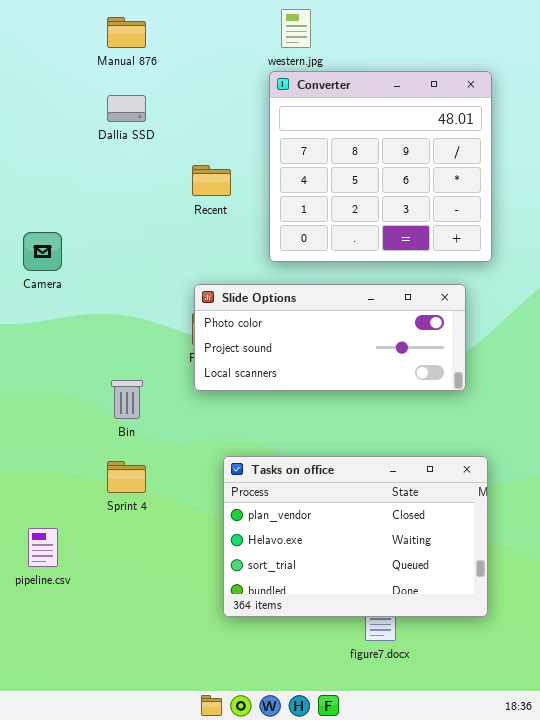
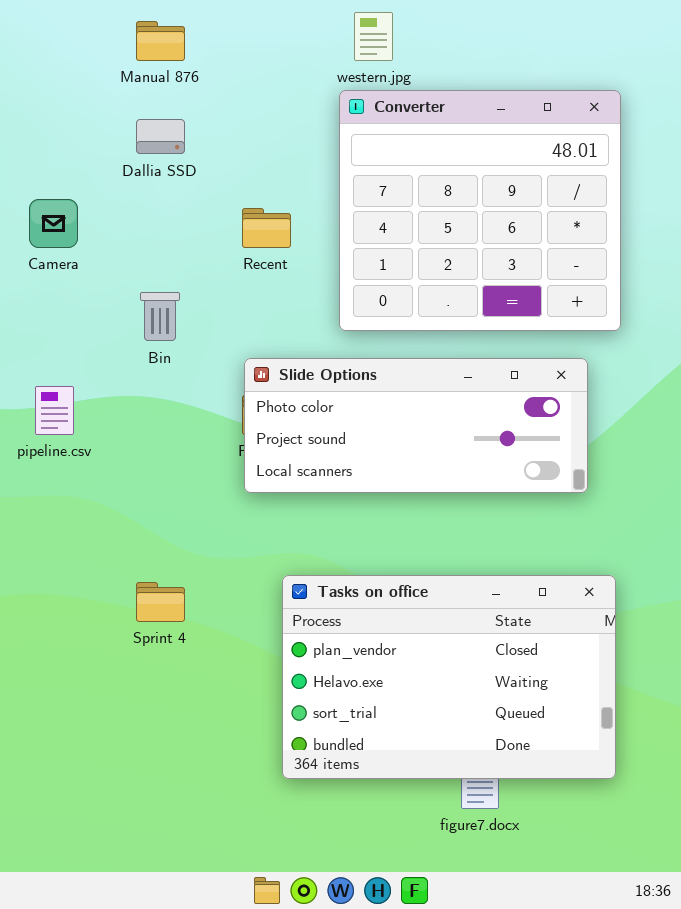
Camera: [23,232,62,271] -> [29,199,78,248], moved
Bin: [111,380,143,419] -> [140,292,180,341], moved
pipeline.csv: [28,528,58,567] -> [35,386,74,435], moved

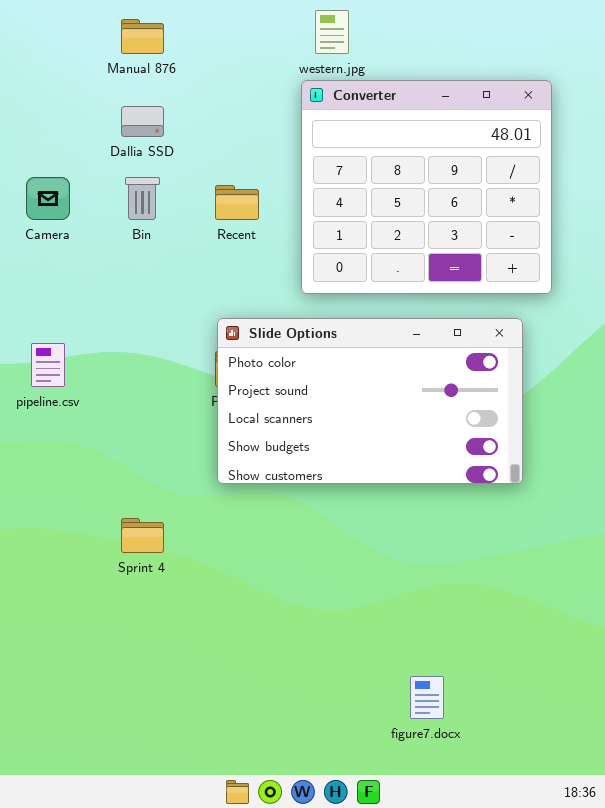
Bin: [140,292,180,341] -> [125,177,160,220], moved
Slide Options: [244,358,588,493] -> [217,318,523,484], resized
Tasks on office: [282,575,616,779] -> none, closed

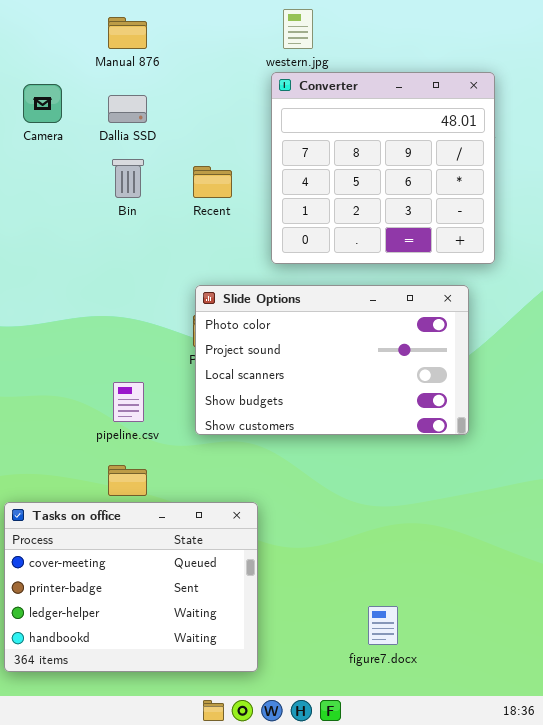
Camera: [26,177,70,220] -> [23,84,62,123], moved
pipeline.csv: [31,343,65,387] -> [113,382,144,422], moved
Tasks on office: none -> [4,502,258,672], opened

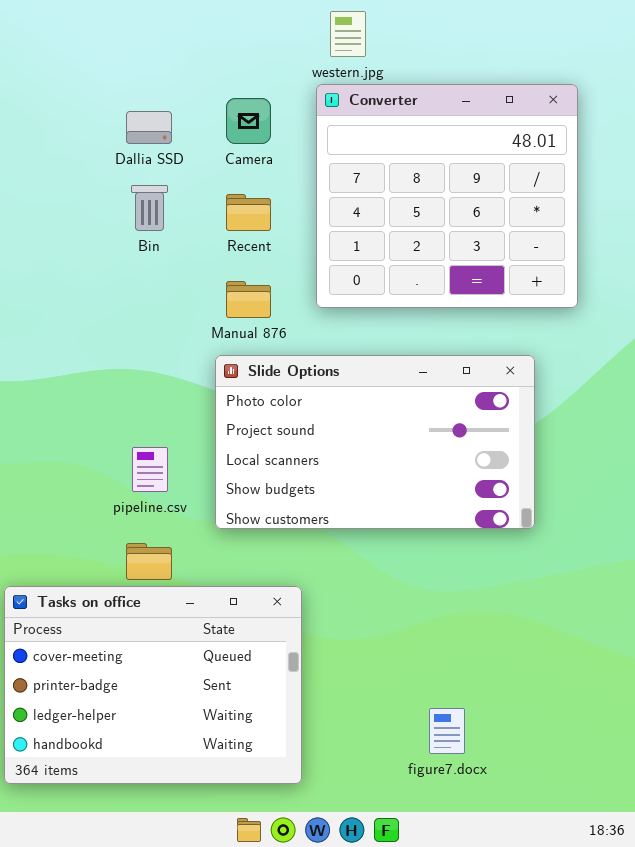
Manual 876: [108,17,147,49] -> [226,281,271,318], moved
Camera: [23,84,62,123] -> [226,98,271,144], moved
Slide Options: [195,285,469,435] -> [215,355,535,529], moved

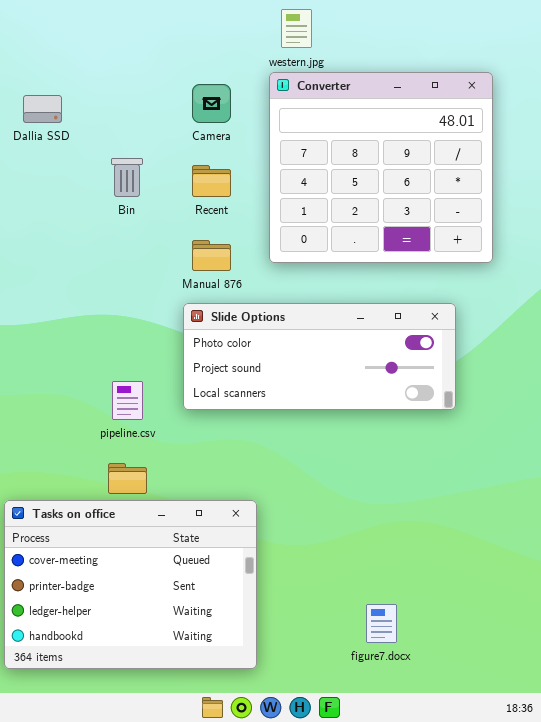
Dallia SSD: [126,111,172,144] -> [23,95,62,123], moved
Slide Options: [215,355,535,529] -> [183,303,456,410], resized

